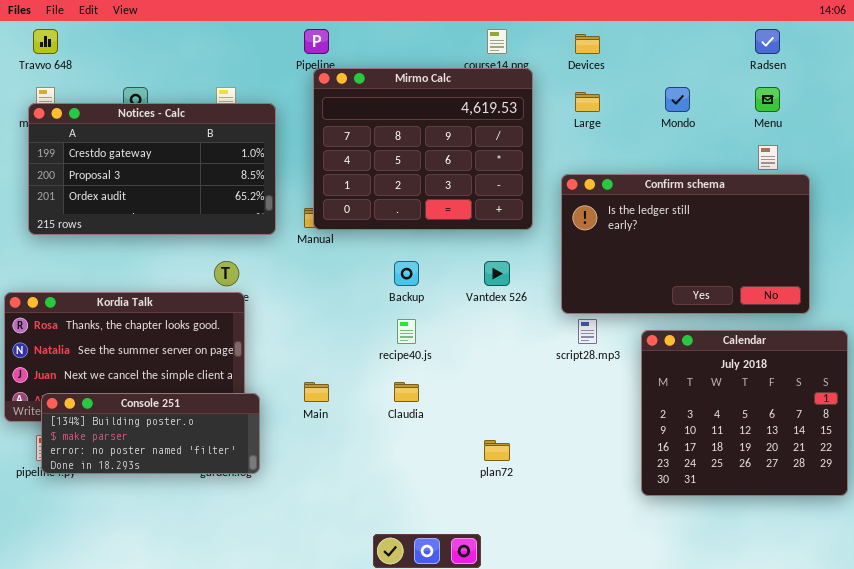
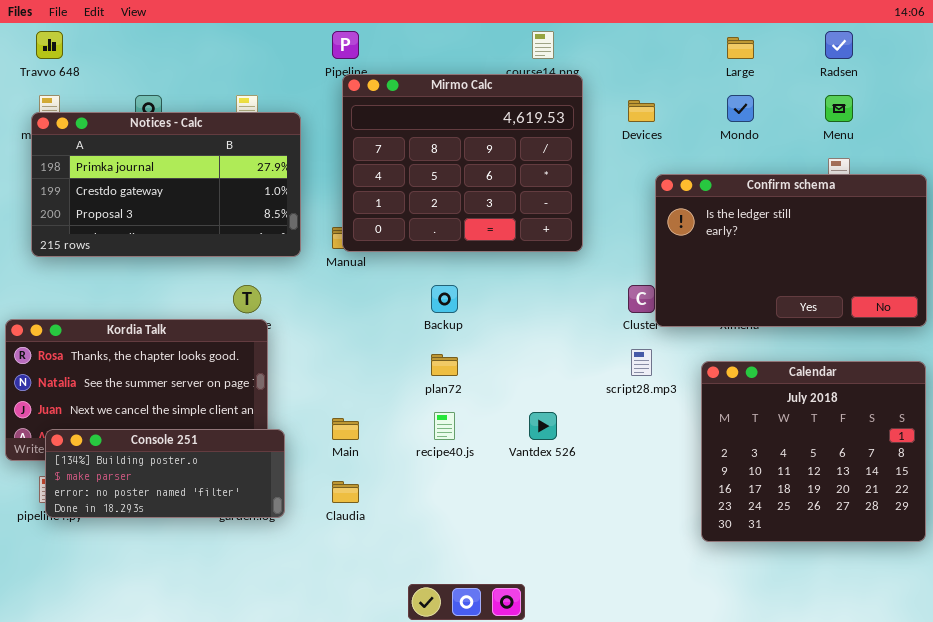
Devices: [575,34,600,54] -> [628,100,655,122], moved
Large: [575,92,600,112] -> [727,37,754,59], moved
Notices - Calc: [28,103,276,235] -> [31,112,301,257], scrolled up 1 row
Confirm schema: [561,174,810,314] -> [655,174,927,327], moved
Vantdex 526: [484,261,510,286] -> [529,412,557,440], moved
recipe40.js: [397,319,416,344] -> [434,412,455,440], moved
Claudia: [394,382,419,402] -> [332,481,359,503], moved
plan72: [484,440,510,461] -> [431,354,458,376], moved

